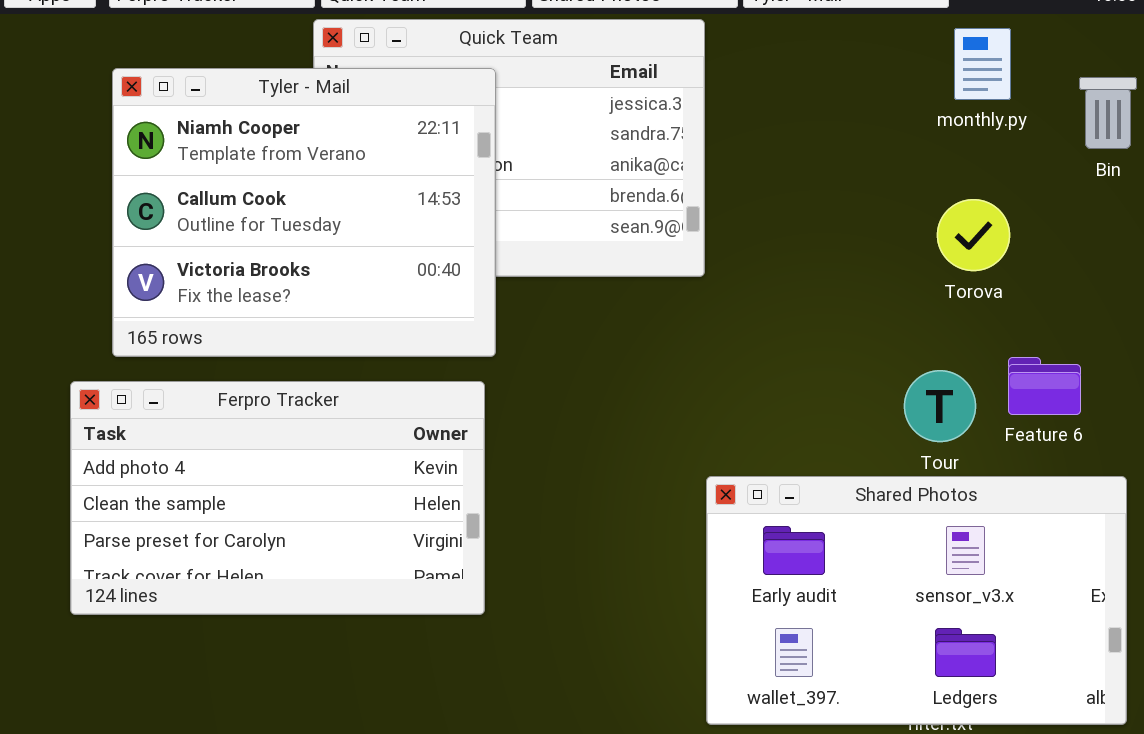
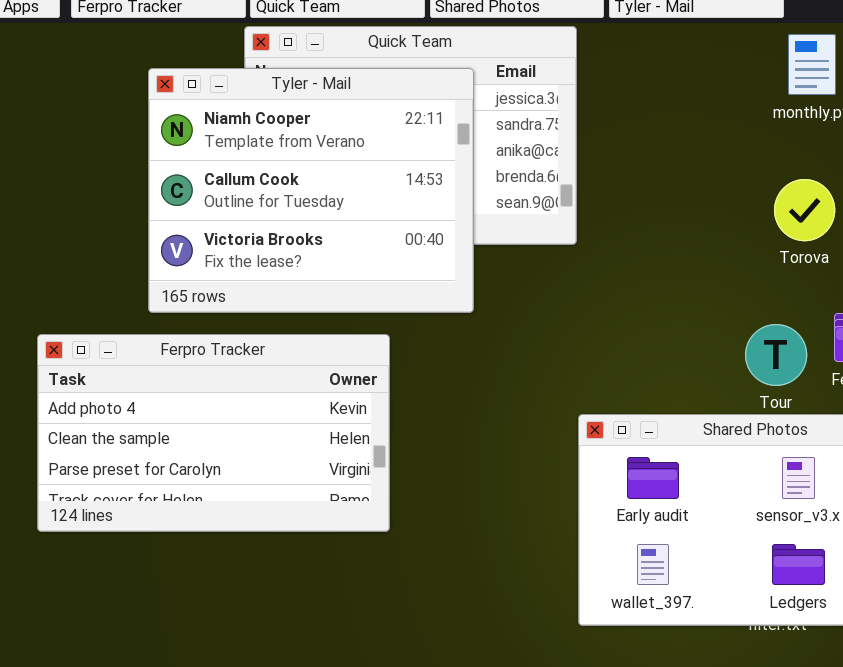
Tyler - Mail: [112,68,496,357] -> [148,68,474,313], moved

